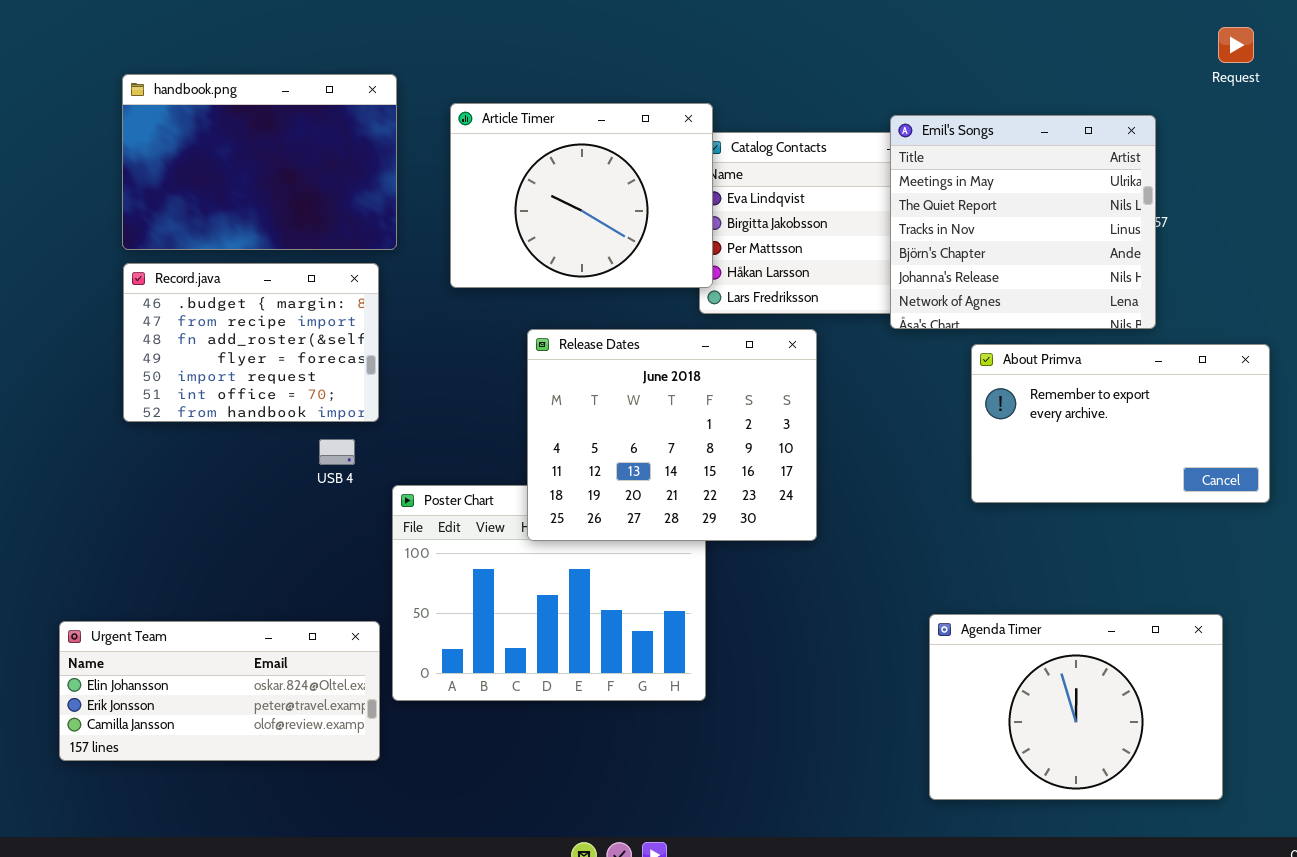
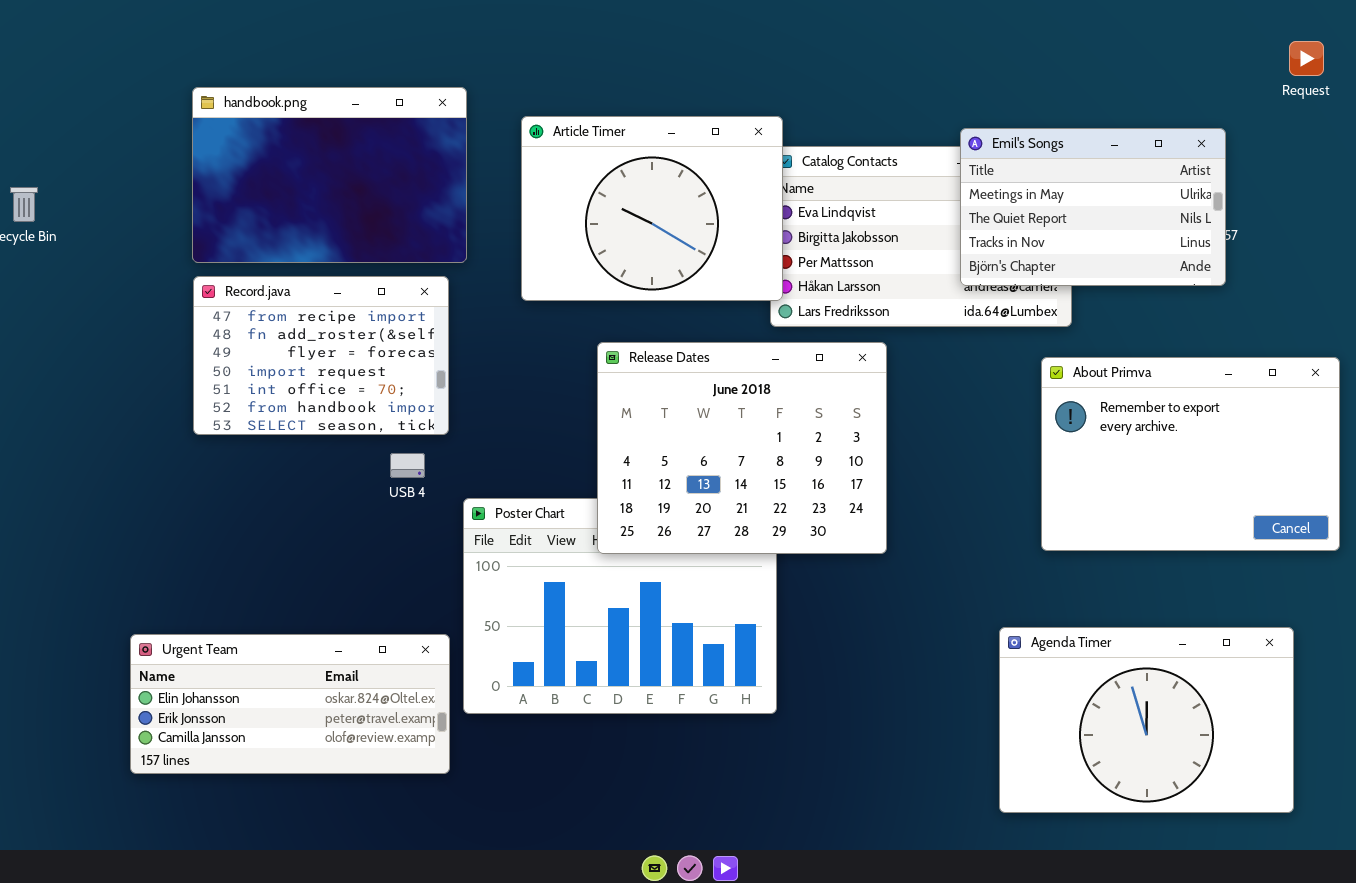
Emil's Songs: [890,115,1156,329] -> [960,128,1226,286], resized
Record.java: [123,263,379,422] -> [193,276,449,435], scrolled down 1 row
About Primva: [971,344,1270,503] -> [1041,357,1340,551], resized

